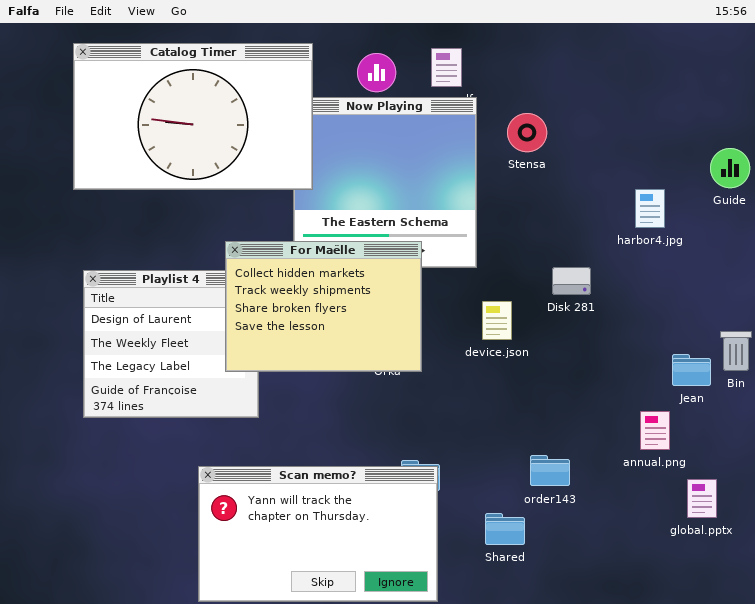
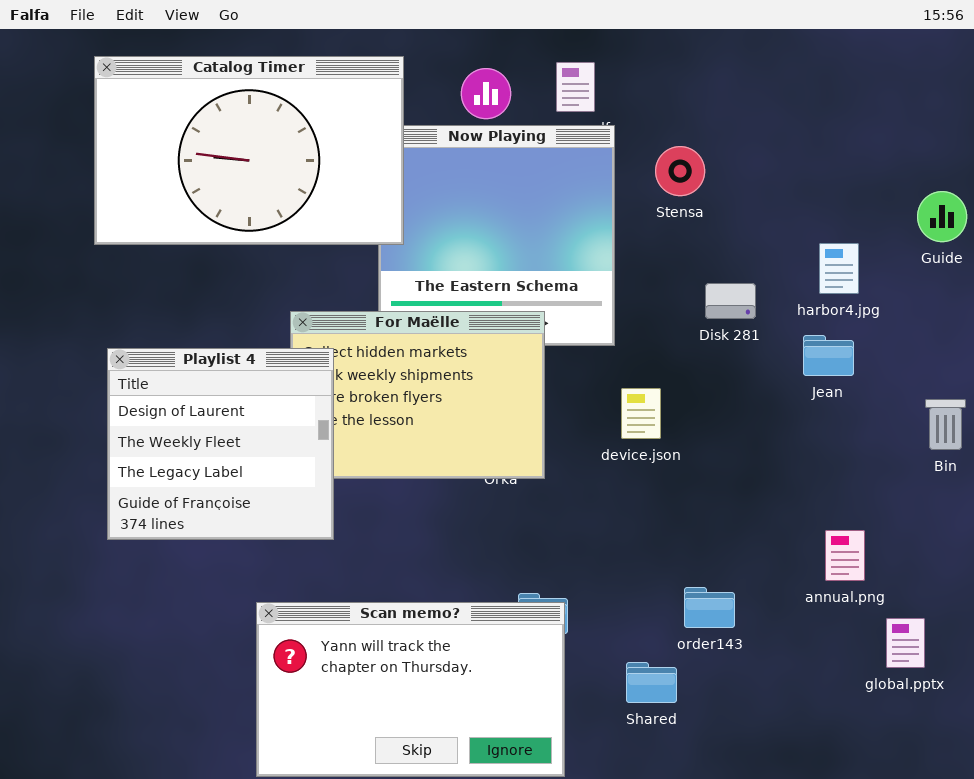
Disk 281: [552,267,591,295] -> [705,283,756,319], moved
Playlist 4: [83,270,259,418] -> [107,348,334,540], raised
Bin: [720,331,752,371] -> [925,399,966,450], moved
Jean: [672,354,711,386] -> [803,335,854,376], moved

